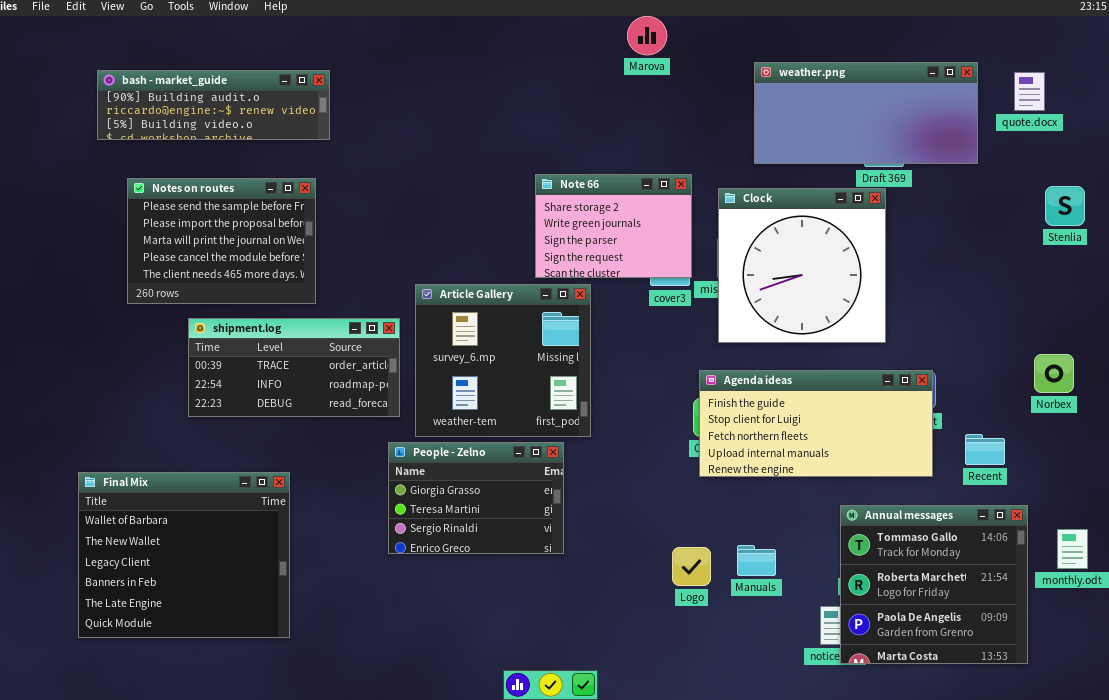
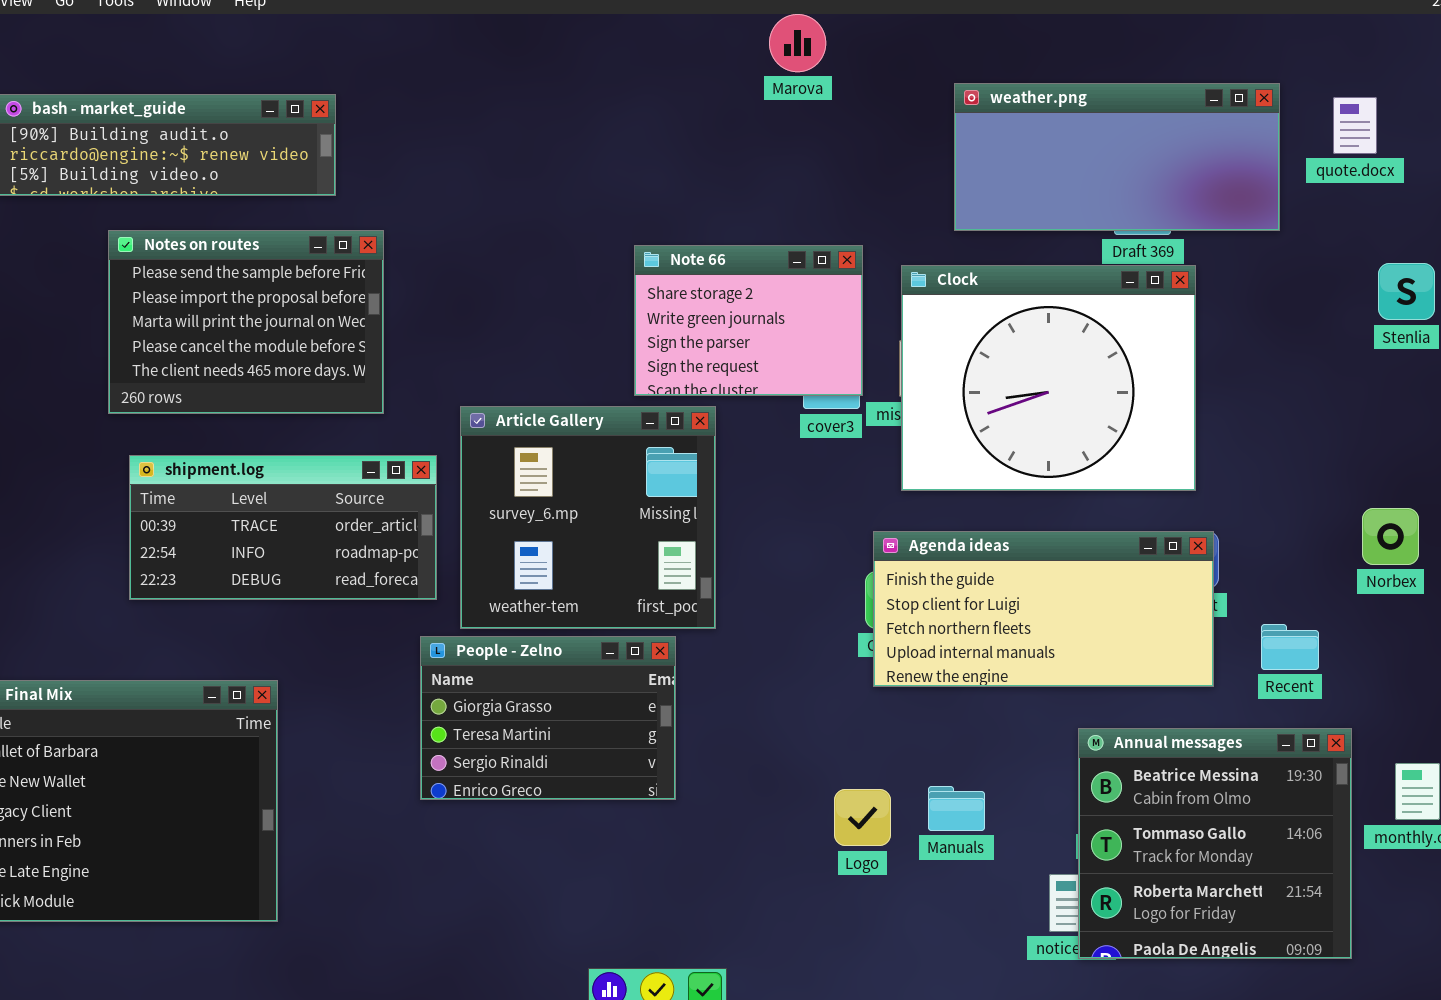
Notes on routes: [127,178,316,304] -> [108,230,384,414], moved
Clock: [718,188,886,343] -> [901,265,1196,491], resized
Annual messages: [840,505,1028,664] -> [1078,728,1352,959], scrolled up 1 row

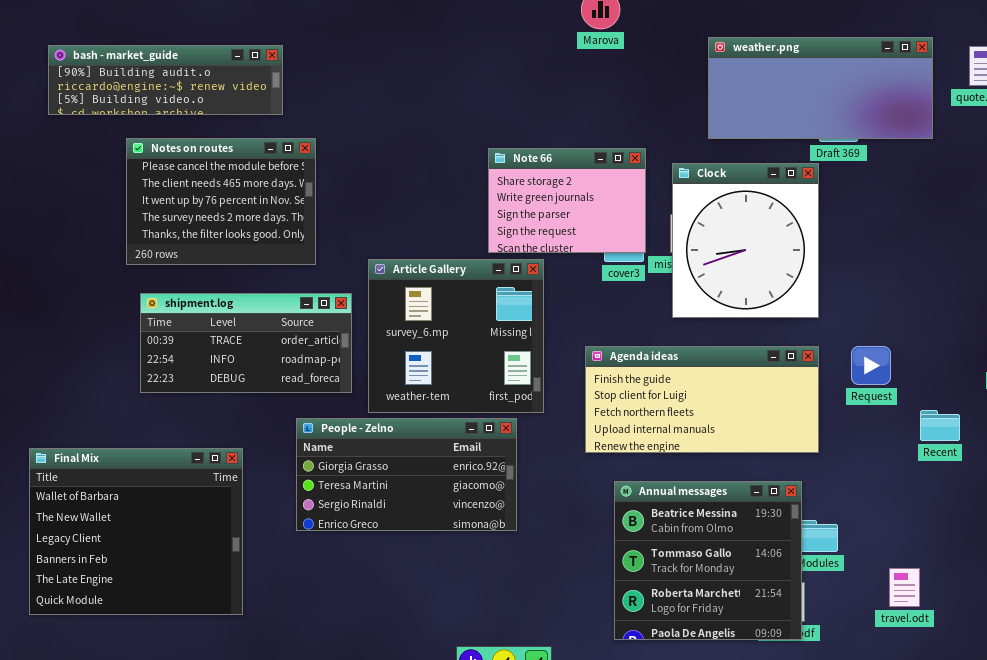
Notes on routes: [108,230,384,414] -> [126,138,316,265], scrolled down 3 rows
Clock: [901,265,1196,491] -> [672,163,819,318], resized
Agenda ideas: [873,531,1214,687] -> [585,346,819,453], moved
People - Zelno: [420,636,676,800] -> [296,418,517,531], resized
Annual messages: [1078,728,1352,959] -> [614,481,802,640], moved

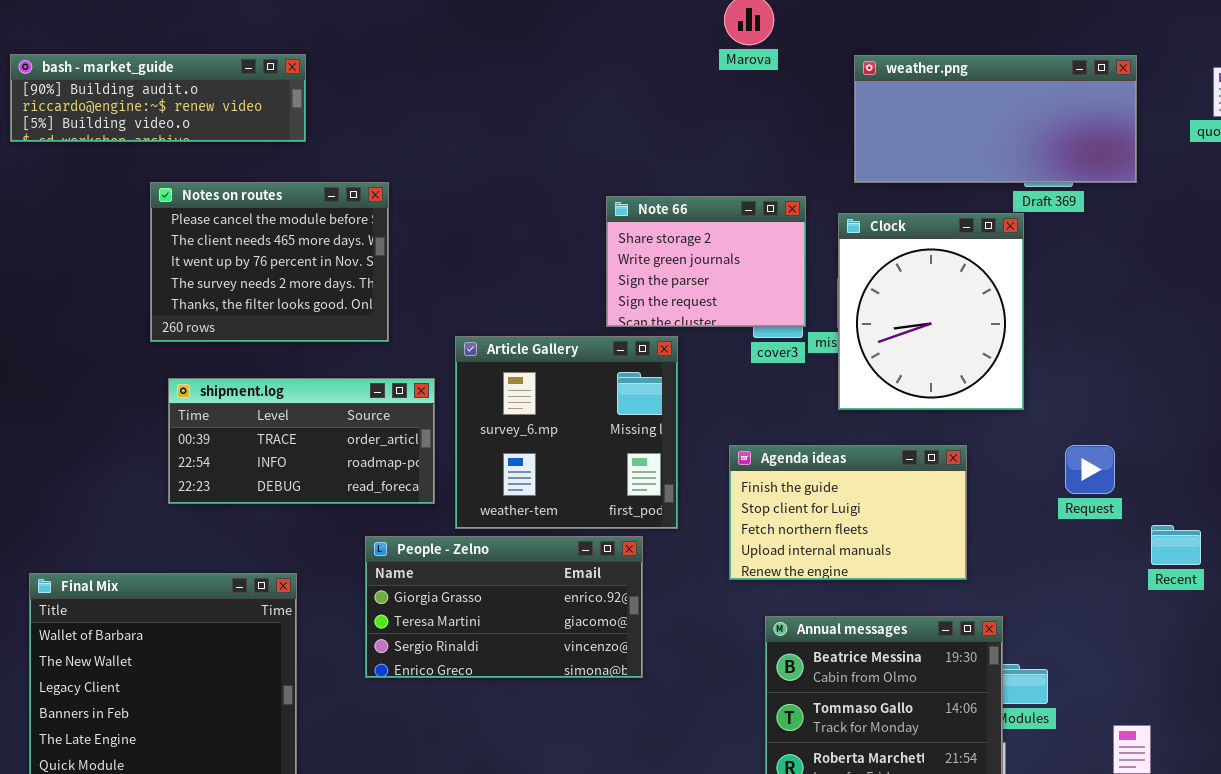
weather.png: [708,37,933,139] -> [854,55,1137,183], moved
bash - market_guide: [48,45,283,115] -> [10,54,306,142], moved
Agenda ideas: [585,346,819,453] -> [729,445,967,580], resized

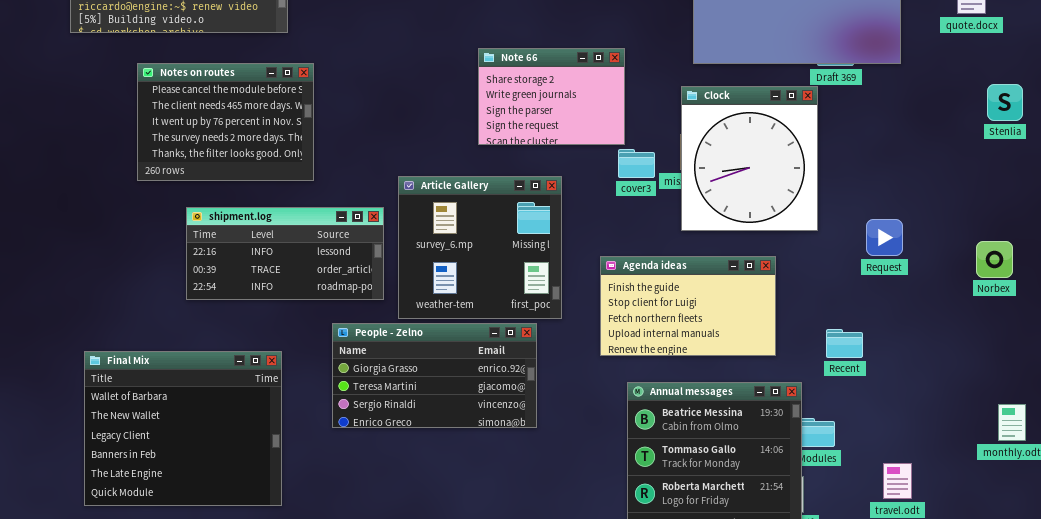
Notes on routes: [150,182,389,342] -> [137,63,314,181], moved
Note 66: [606,196,806,327] -> [478,48,625,145], moved
shipment.log: [168,378,435,504] -> [186,207,384,300], scrolled up 1 row
Request: [1065,445,1115,494] -> [866,219,903,256], moved
Recent: [1151,525,1201,565] -> [826,329,863,358], moved

